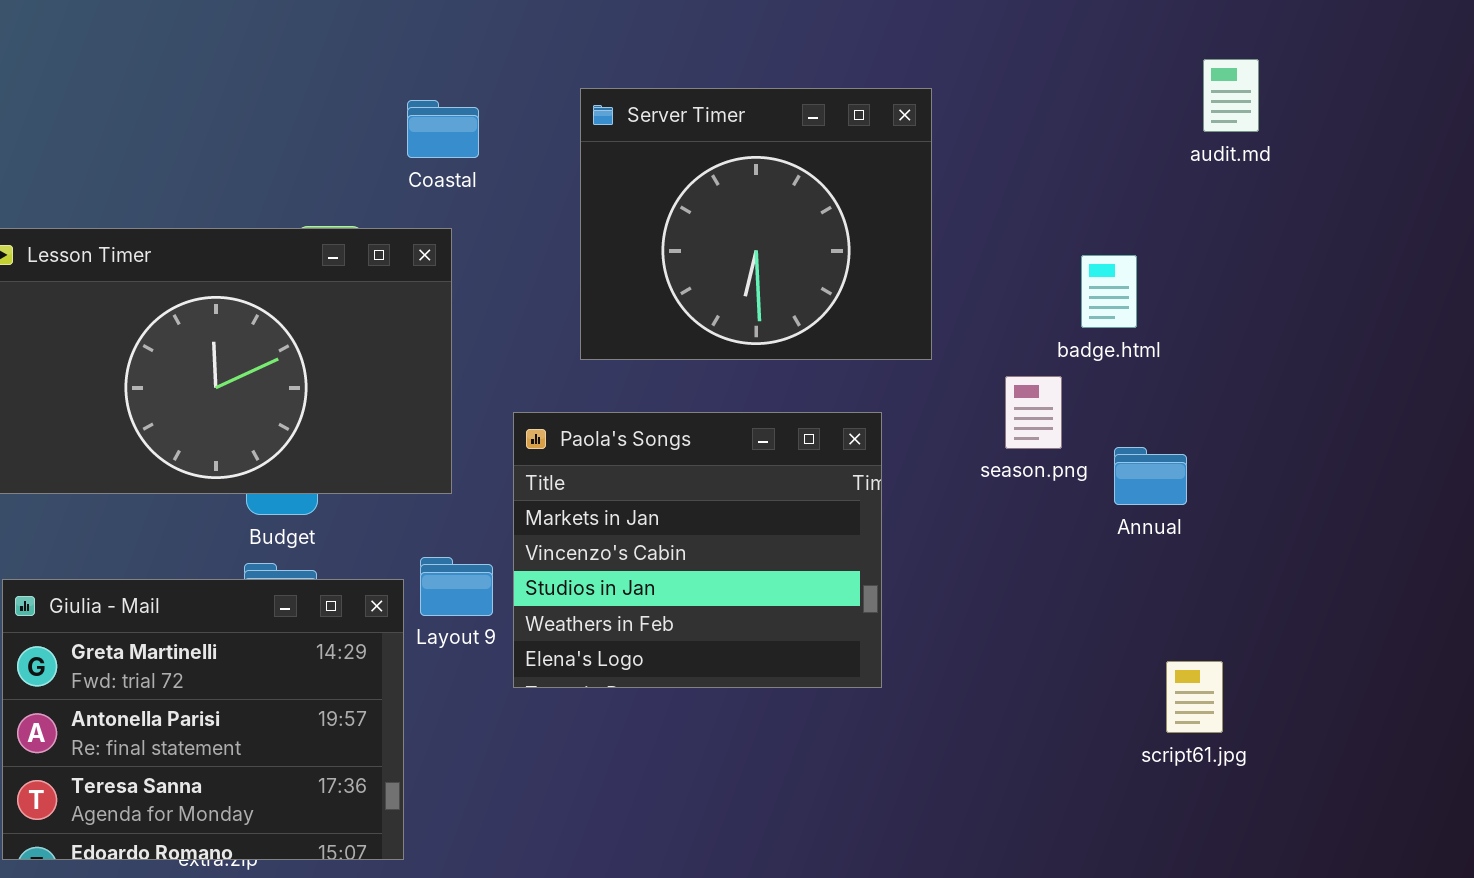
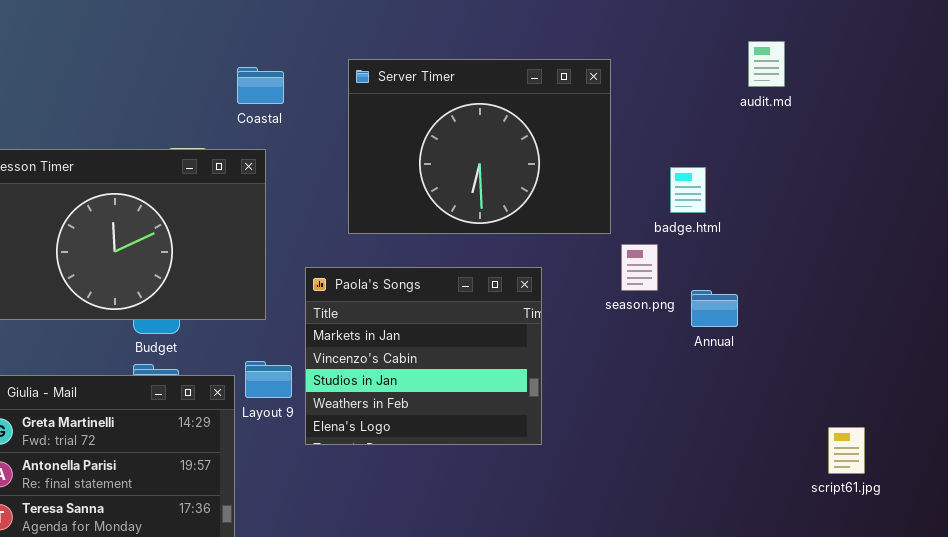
Server Timer: [580,88,932,360] -> [348,59,611,234], resized
script61.jpg: [1166,661,1223,733] -> [828,427,865,474], moved

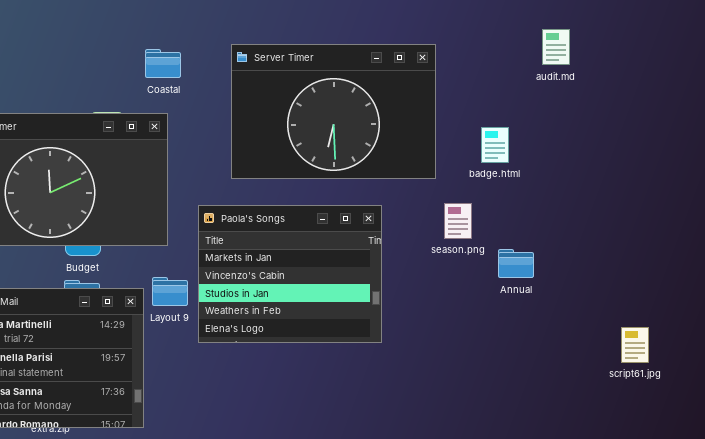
season.png: [621,244,658,291] -> [444,203,472,239], moved
Annual: [691,290,738,327] -> [498,249,534,278], moved
script61.jpg: [828,427,865,474] -> [621,327,649,363], moved

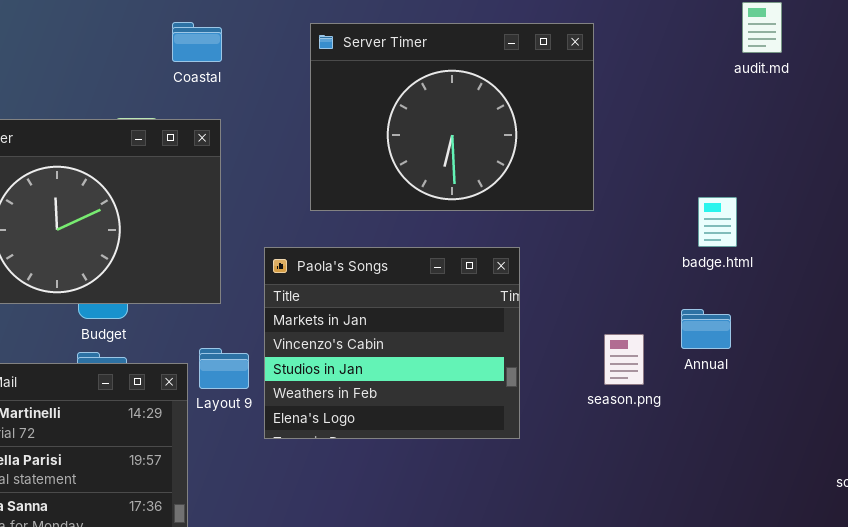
Coastal: [145,49,181,78] -> [172,22,222,62], moved
badge.html: [481,127,509,163] -> [698,197,737,247], moved
season.png: [444,203,472,239] -> [604,334,644,385], moved

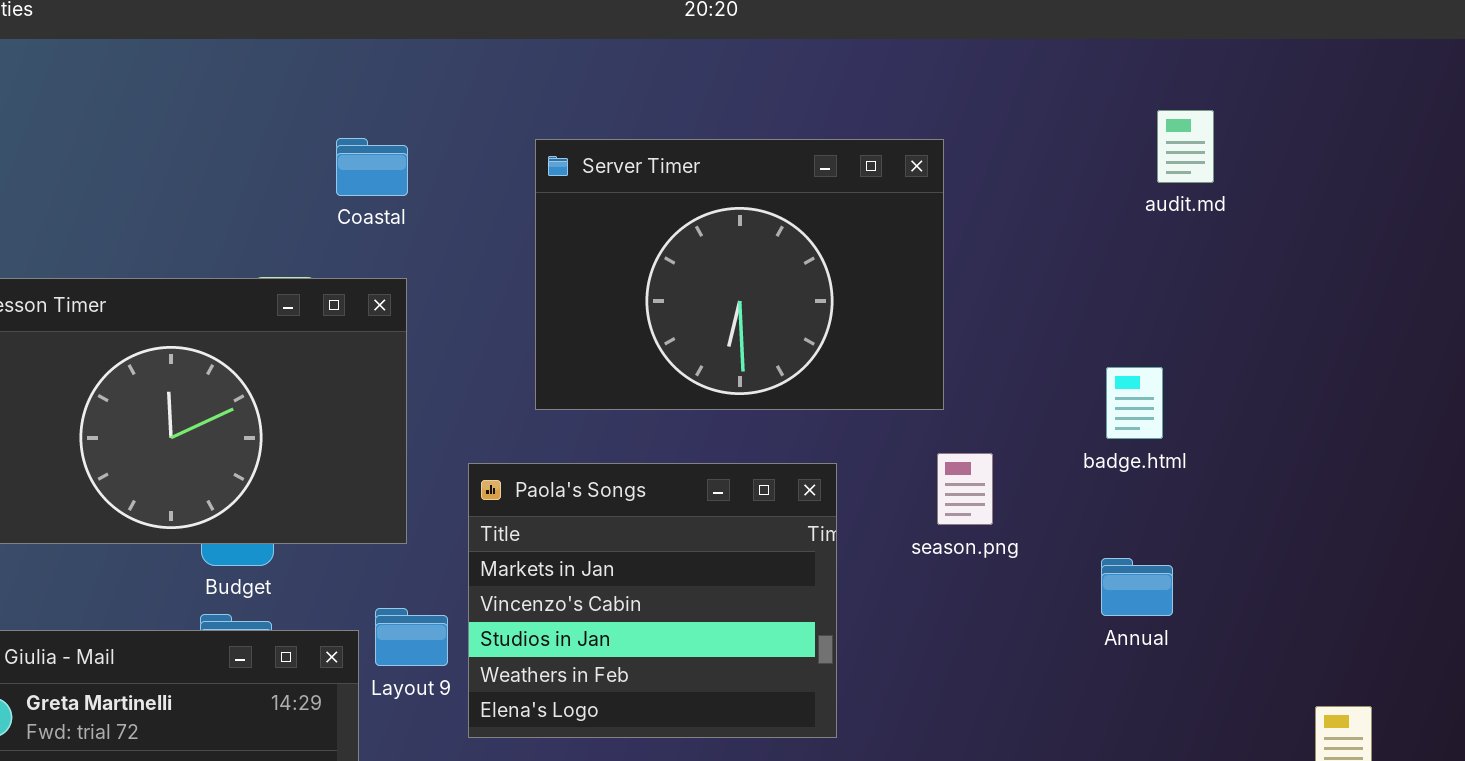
badge.html: [698,197,737,247] -> [1106,367,1163,439], moved
Annual: [681,309,731,349] -> [1101,558,1173,616], moved
season.png: [604,334,644,385] -> [937,453,993,525], moved

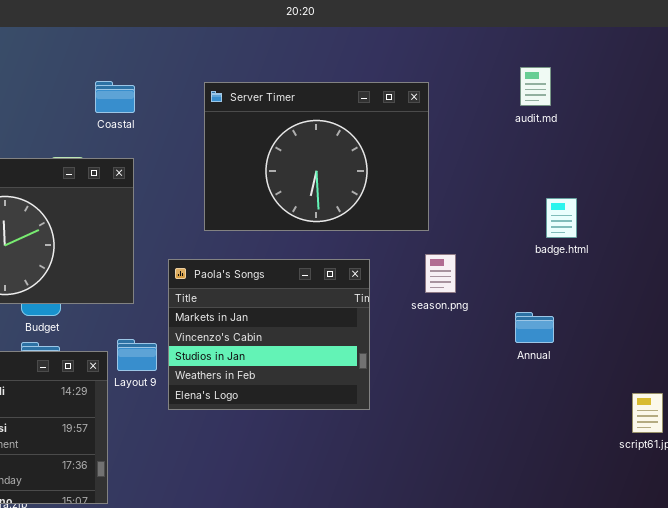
audit.md: [1157,110,1214,183] -> [520,67,551,106], moved
badge.html: [1106,367,1163,439] -> [546,198,577,238], moved

